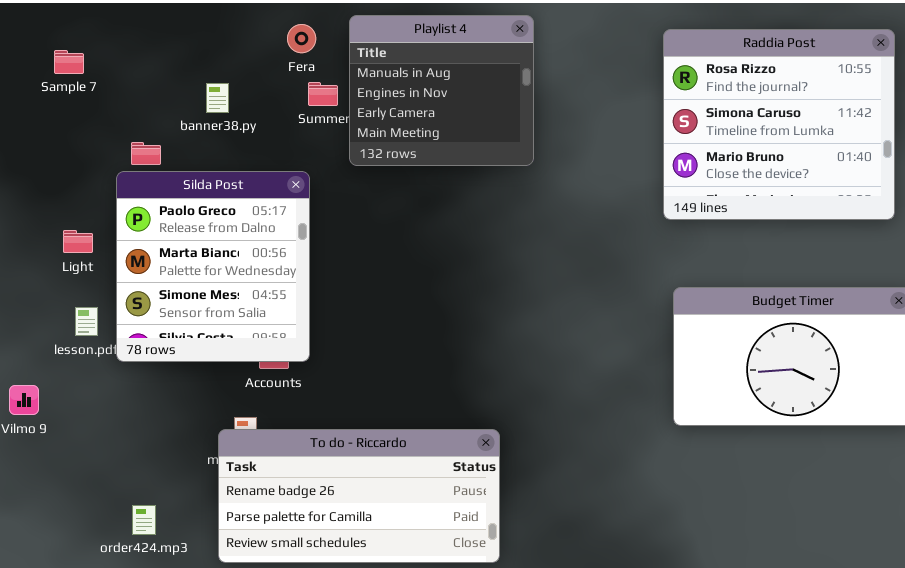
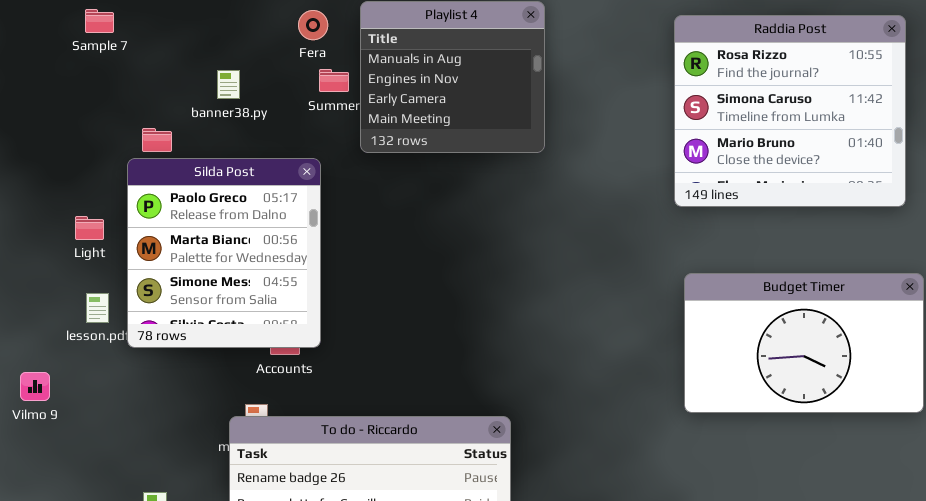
Sample 7: [54,50,84,74] -> [85,9,114,33], moved

